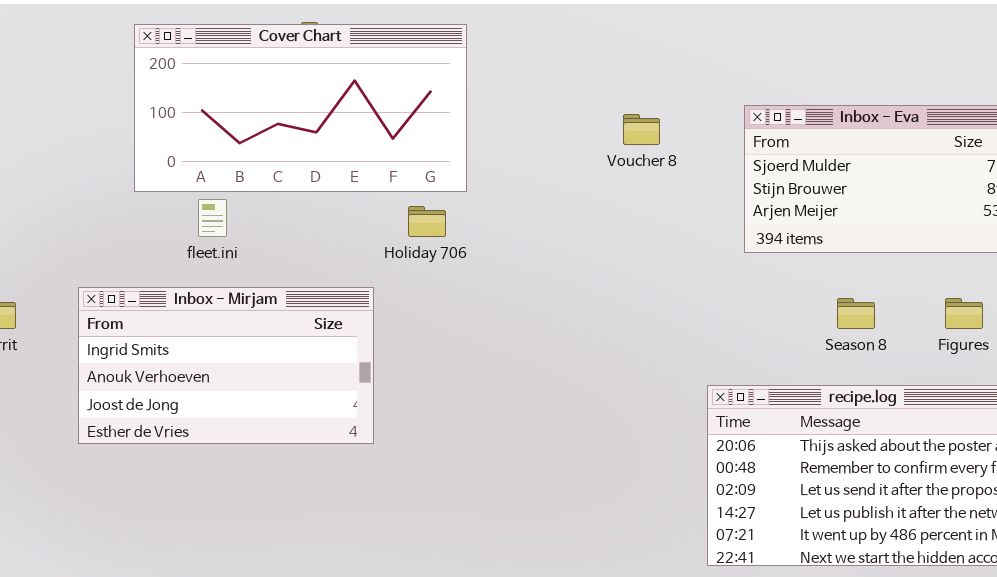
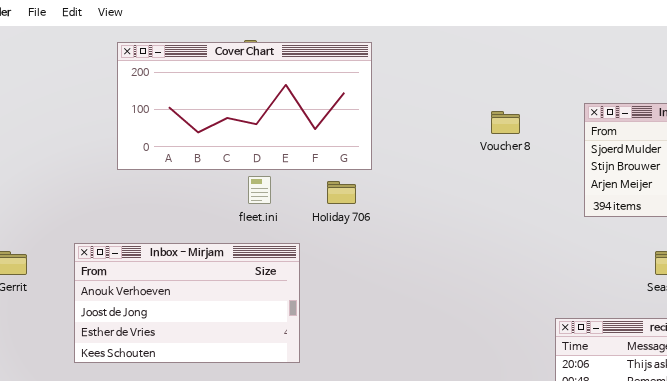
fleet.ini: [198,199,227,237] -> [248,176,271,204], moved
Inbox - Mirjam: [78,287,374,444] -> [74,243,300,363], scrolled down 1 row

